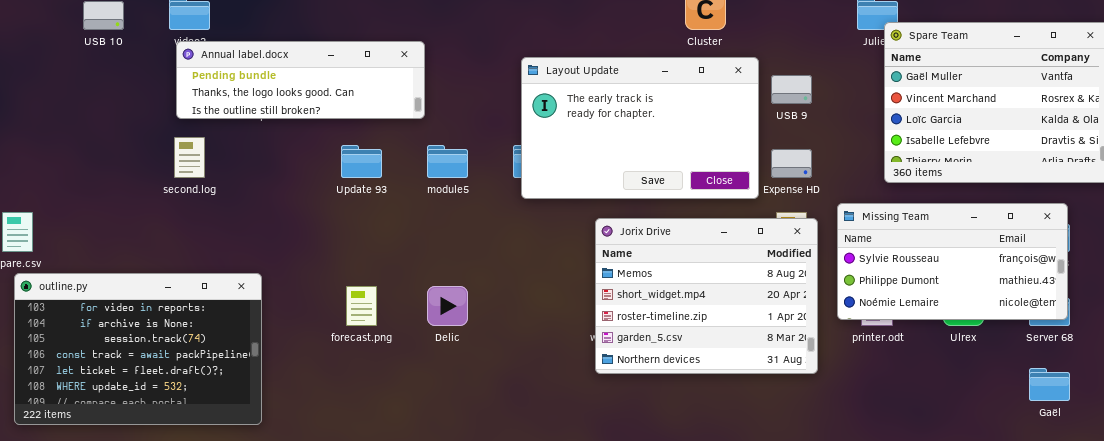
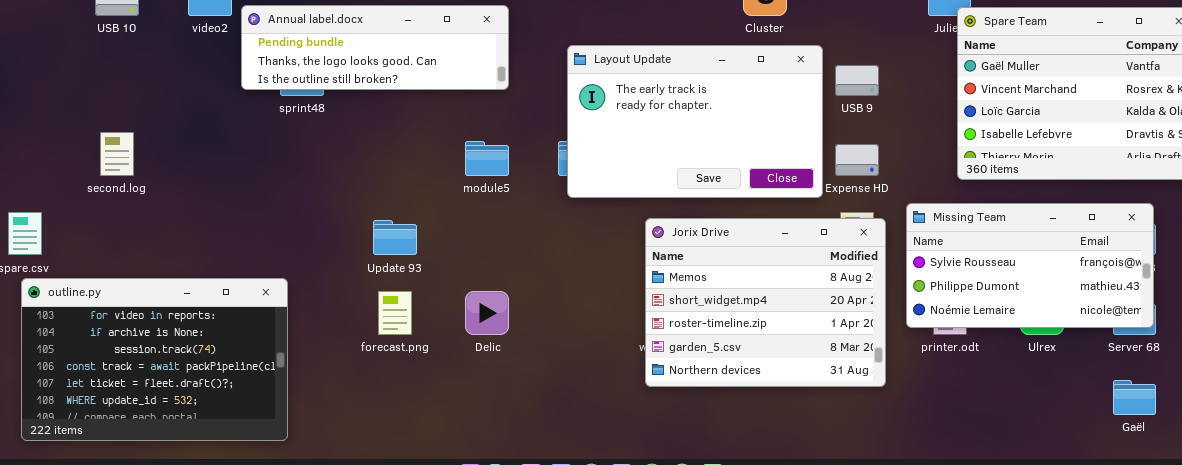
Annual label.docx: [176,41,425,119] -> [241,5,509,90], moved
second.log: [174,137,205,178] -> [100,132,134,176], moved
Update 93: [341,145,382,178] -> [373,220,417,255], moved

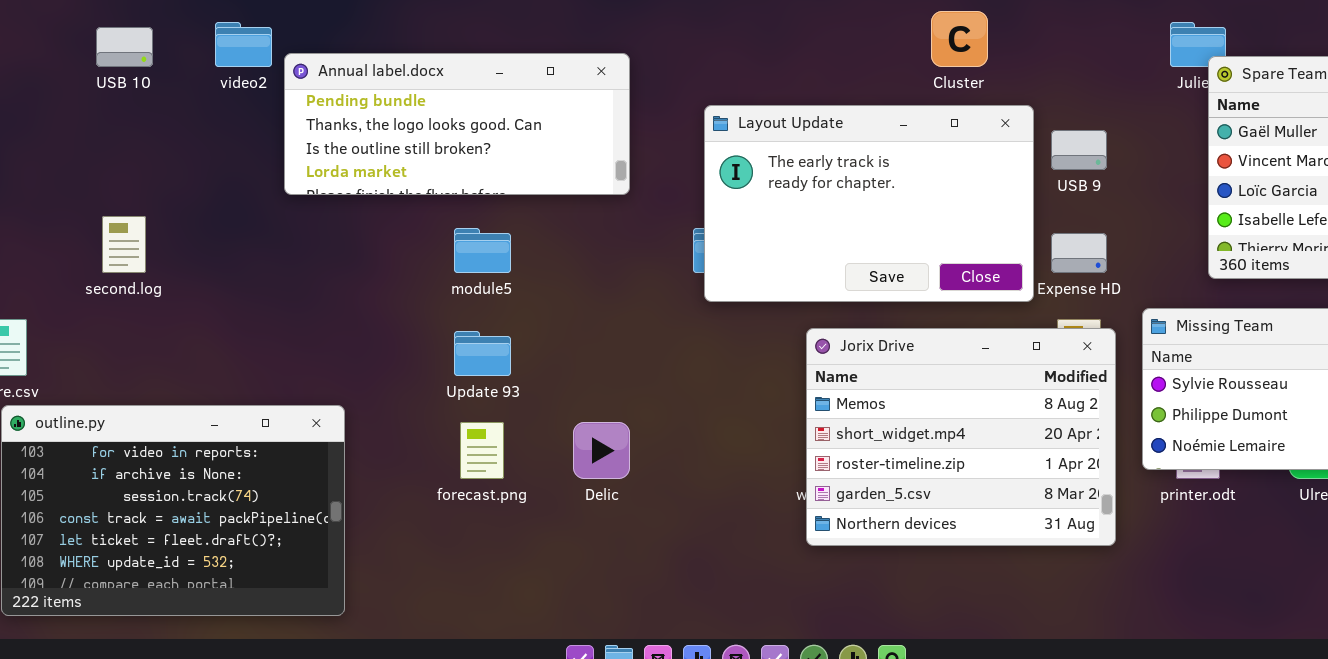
Annual label.docx: [241,5,509,90] -> [284,53,630,195], resized
module5: [465,141,509,176] -> [454,228,511,273], moved

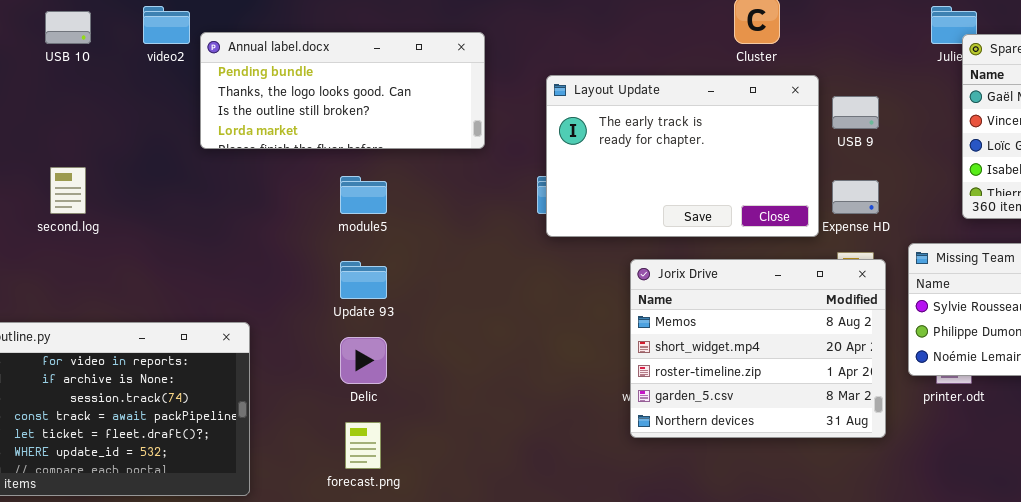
forecast.png: [460,422,504,479] -> [345,422,381,469], moved
Delic: [573,422,630,479] -> [340,337,387,384], moved

